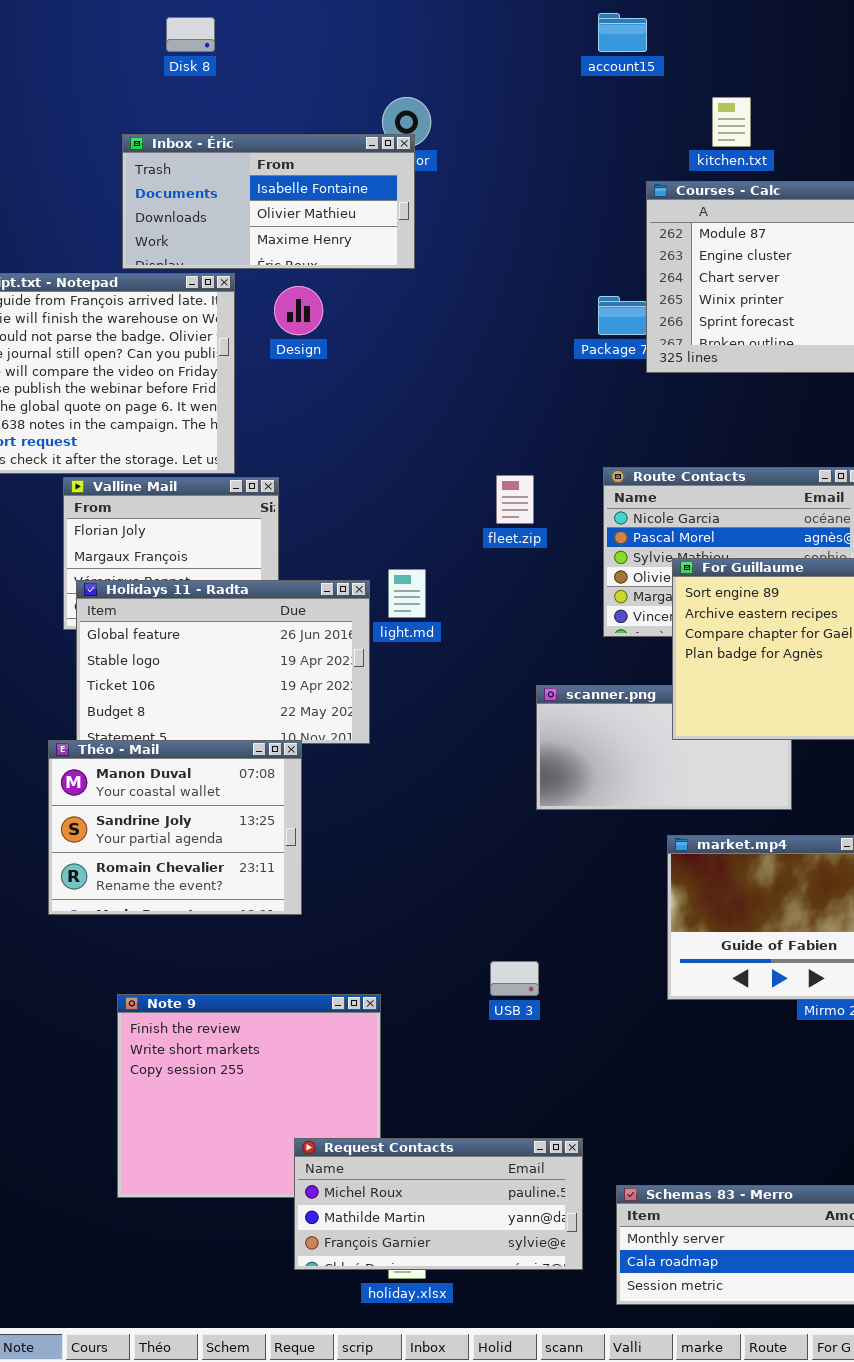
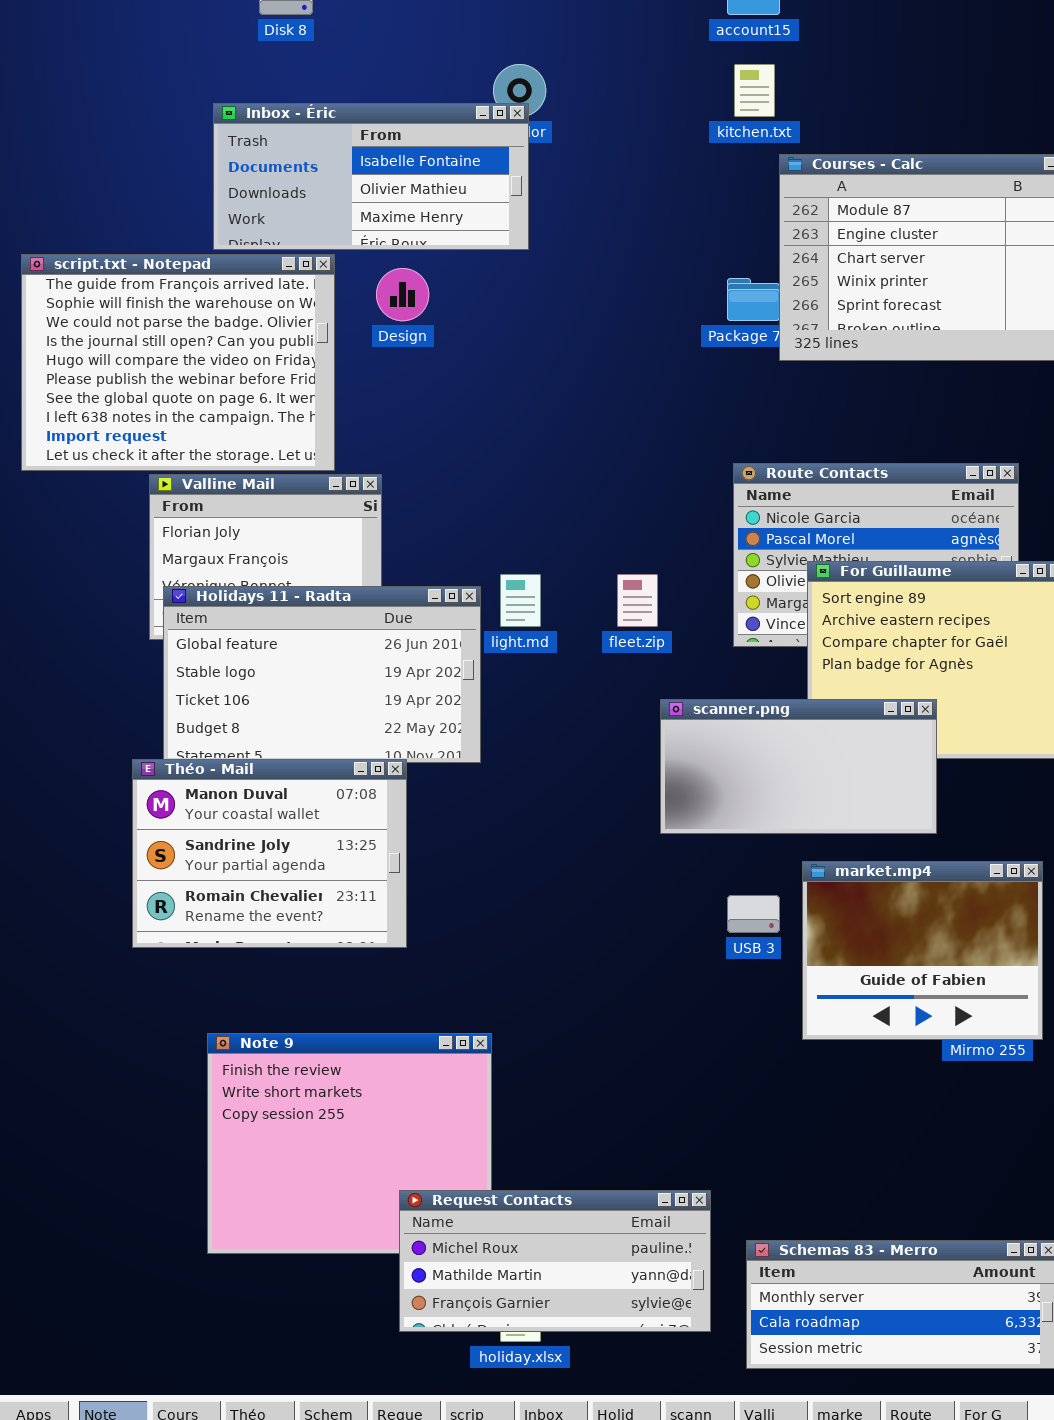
kitchen.txt: [712,97,751,147] -> [734,64,775,117], moved
fleet.zip: [496,475,534,524] -> [617,574,658,627], moved
scanner.png: [536,685,792,810] -> [660,699,937,834], raised
USB 3: [490,961,539,996] -> [727,895,780,933], moved

